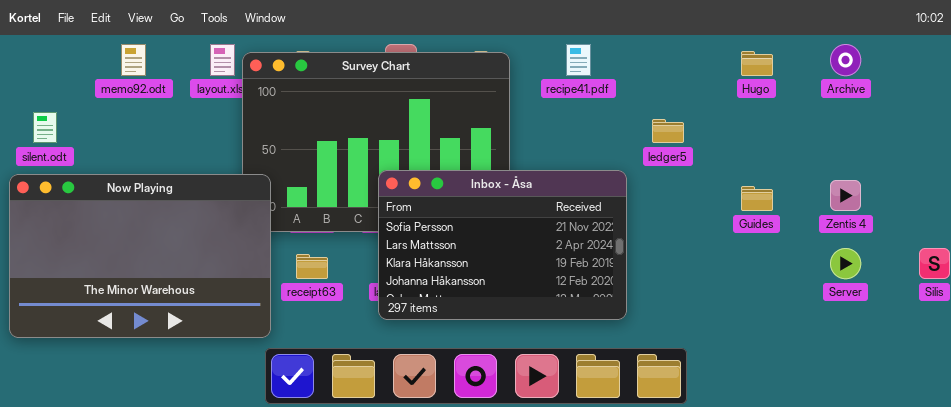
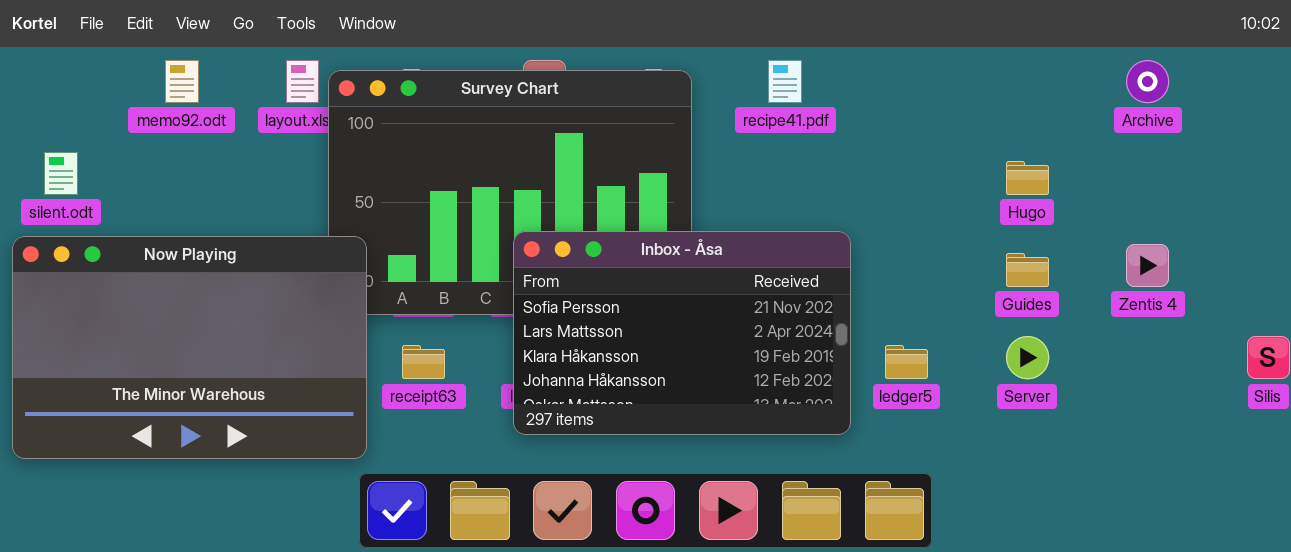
Hugo: [741,51,773,76] -> [1006,161,1049,195], moved
ledger5: [652,119,684,143] -> [885,345,928,379], moved
Server: [830,248,861,279] -> [1006,336,1049,379], moved

